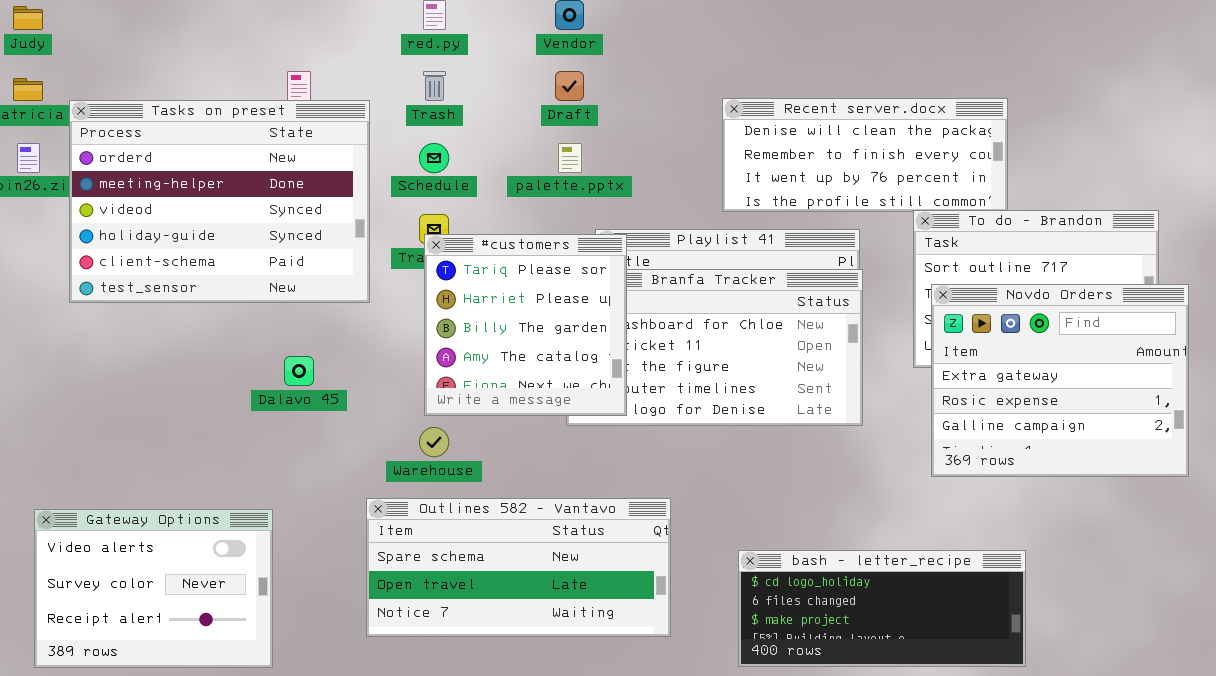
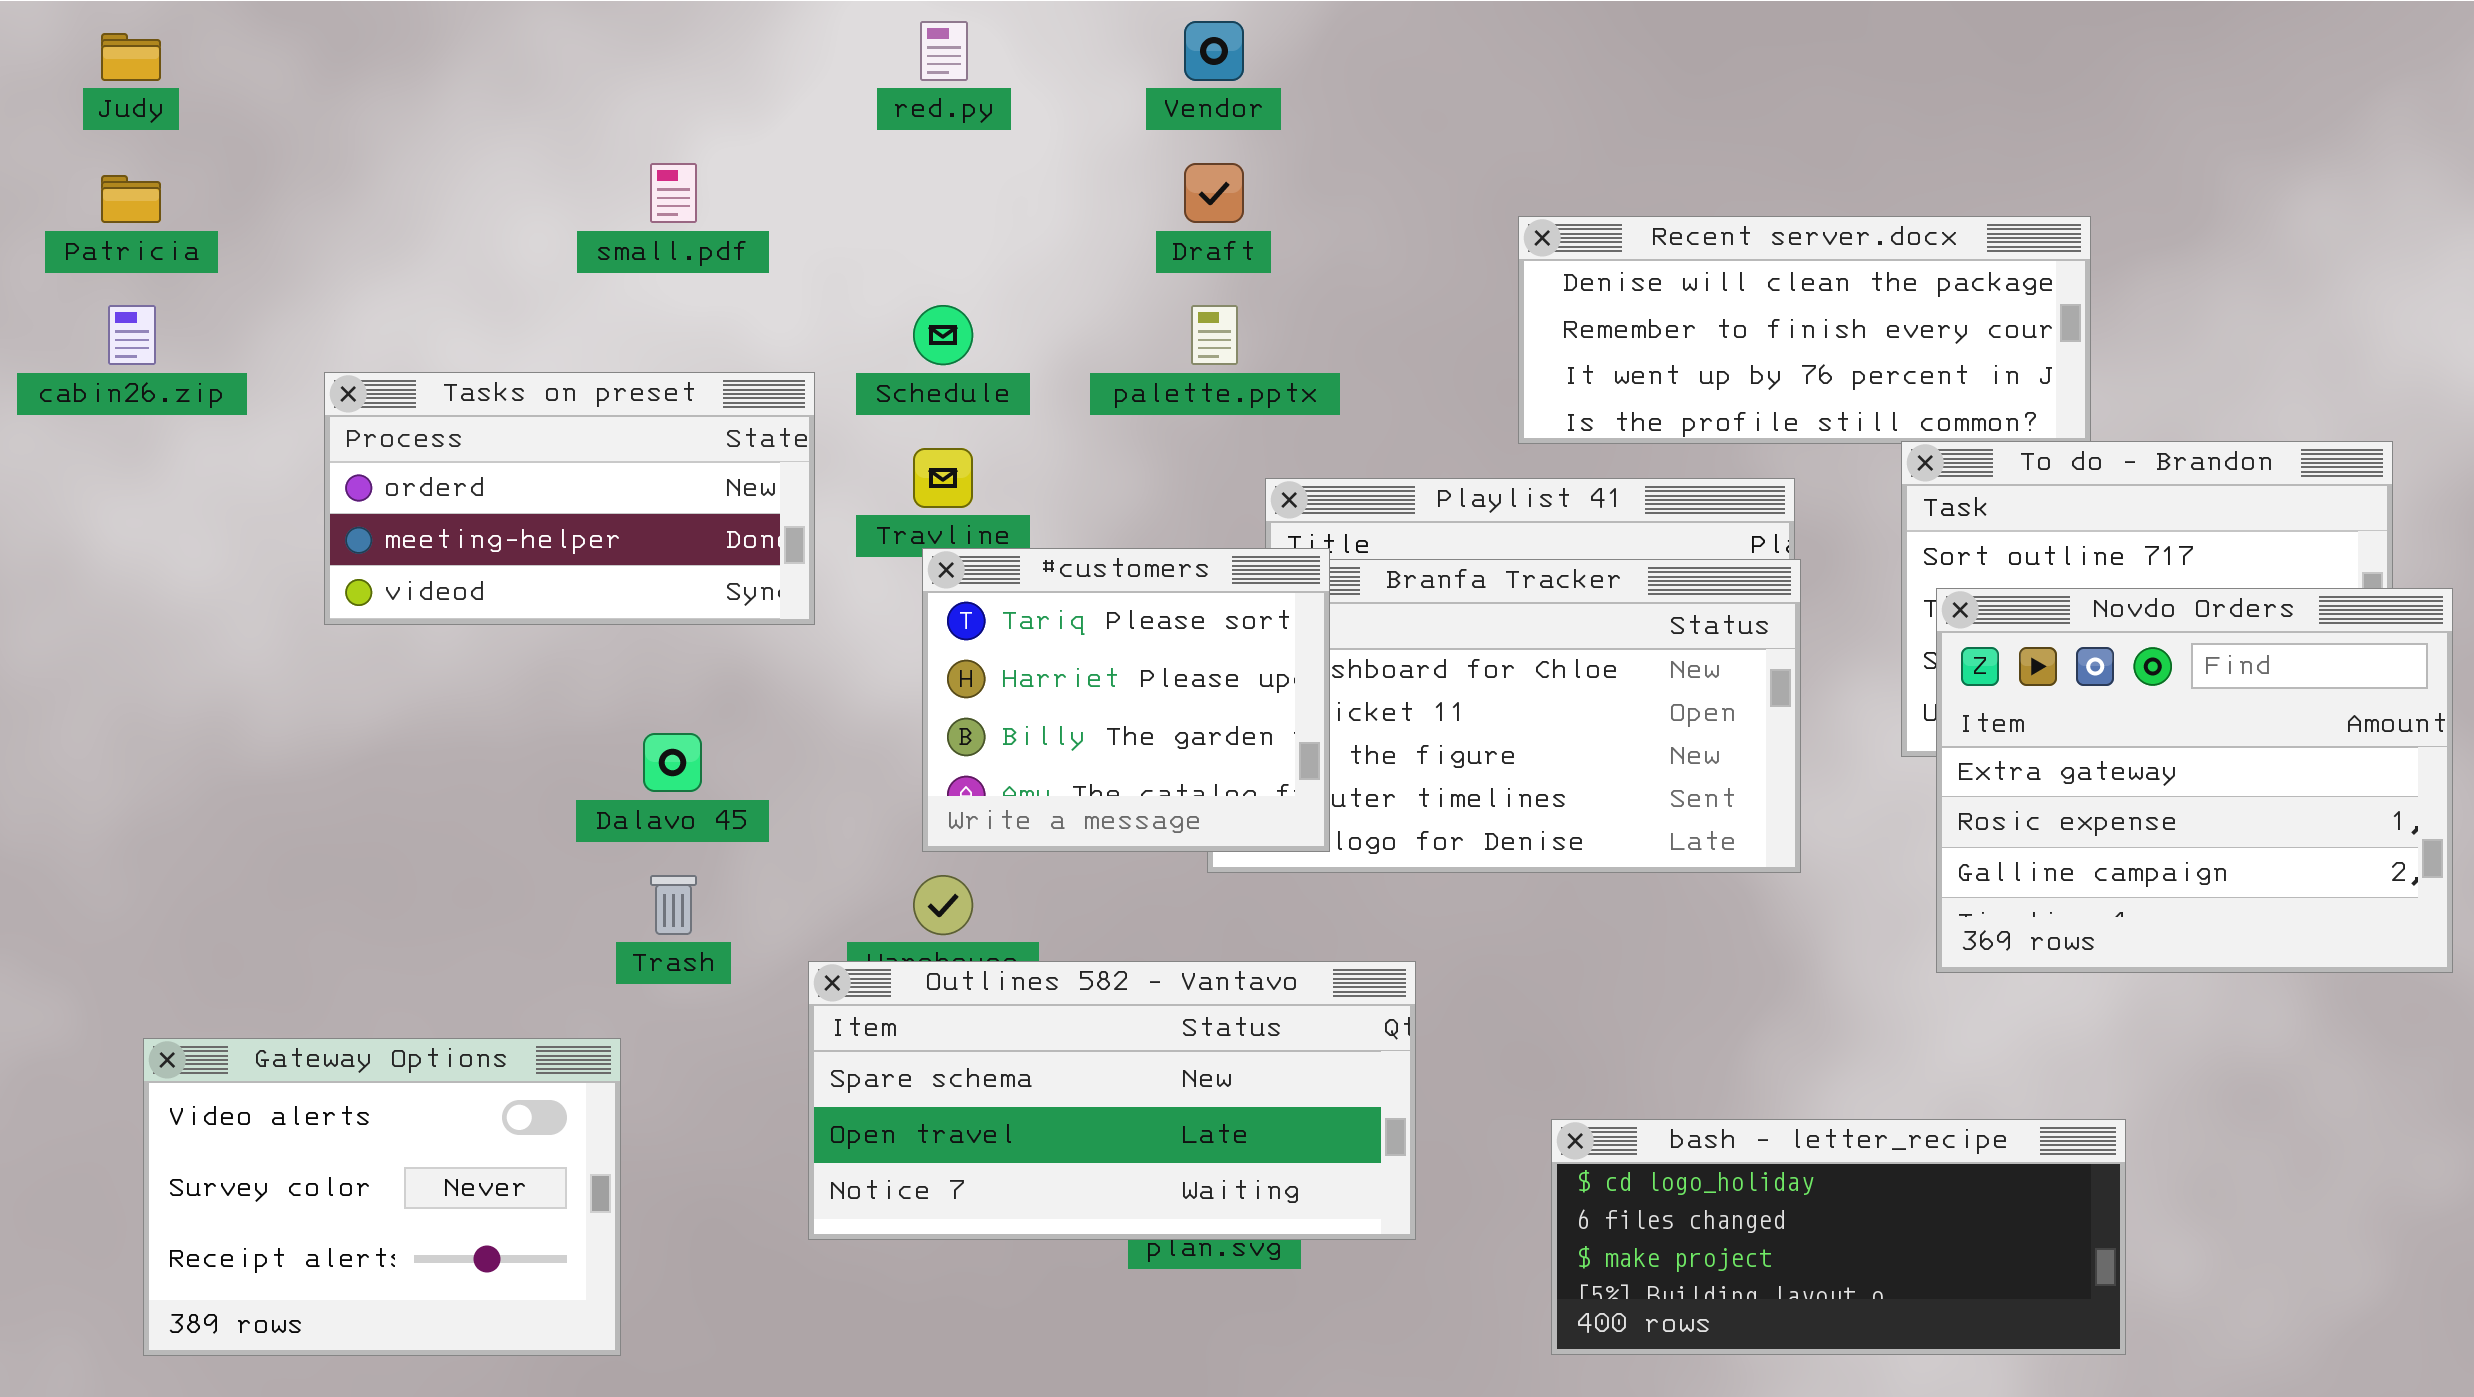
Trash: [423,71,446,101] -> [650,875,697,935], moved
Tasks on preset: [69,100,370,303] -> [324,372,815,625], resized
#customers: [424,234,627,416] -> [922,548,1330,852], resized
Outlines 582 - Vantavo: [366,498,671,637] -> [808,961,1416,1240], moved

